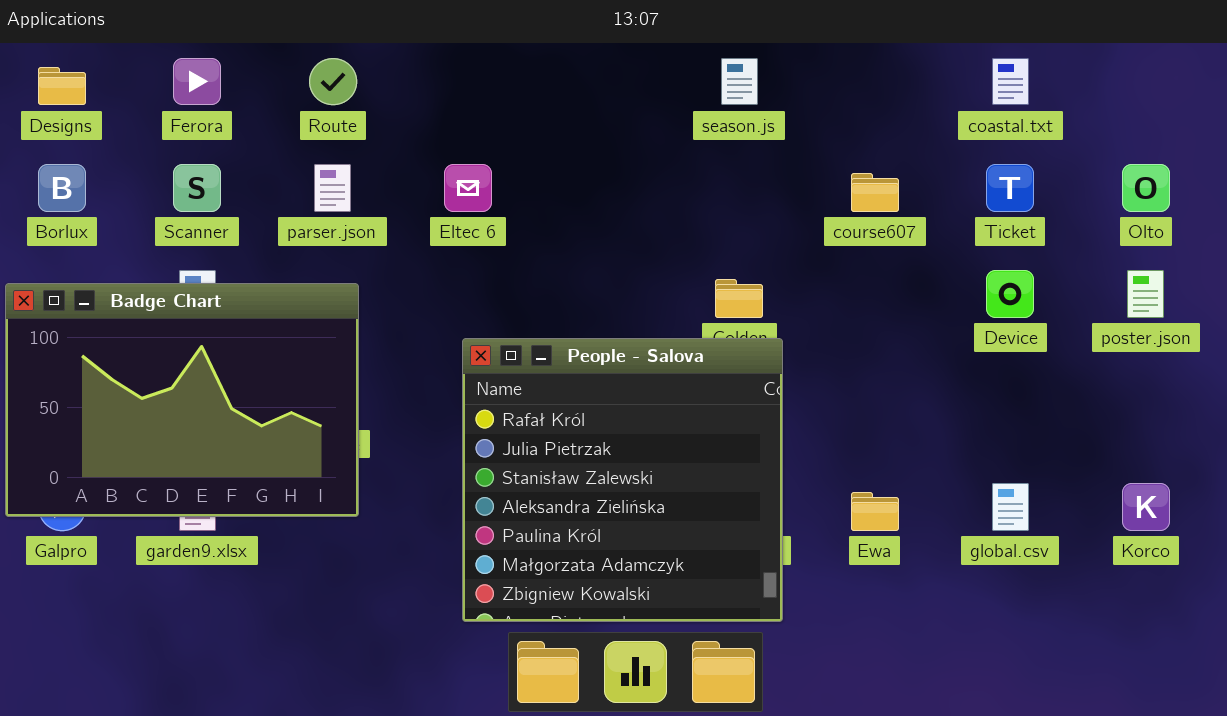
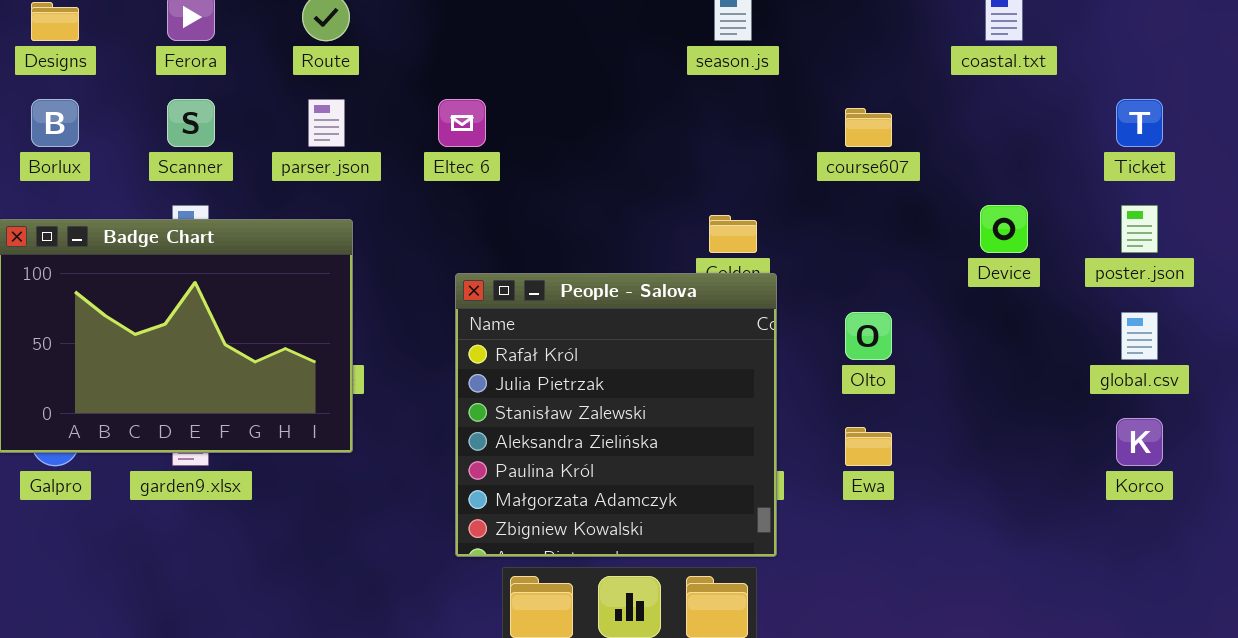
Ticket: [986,164,1034,212] -> [1116,99,1163,147], moved
Olto: [1122,164,1170,212] -> [845,312,892,360], moved
global.csv: [992,483,1029,531] -> [1121,312,1158,360], moved

